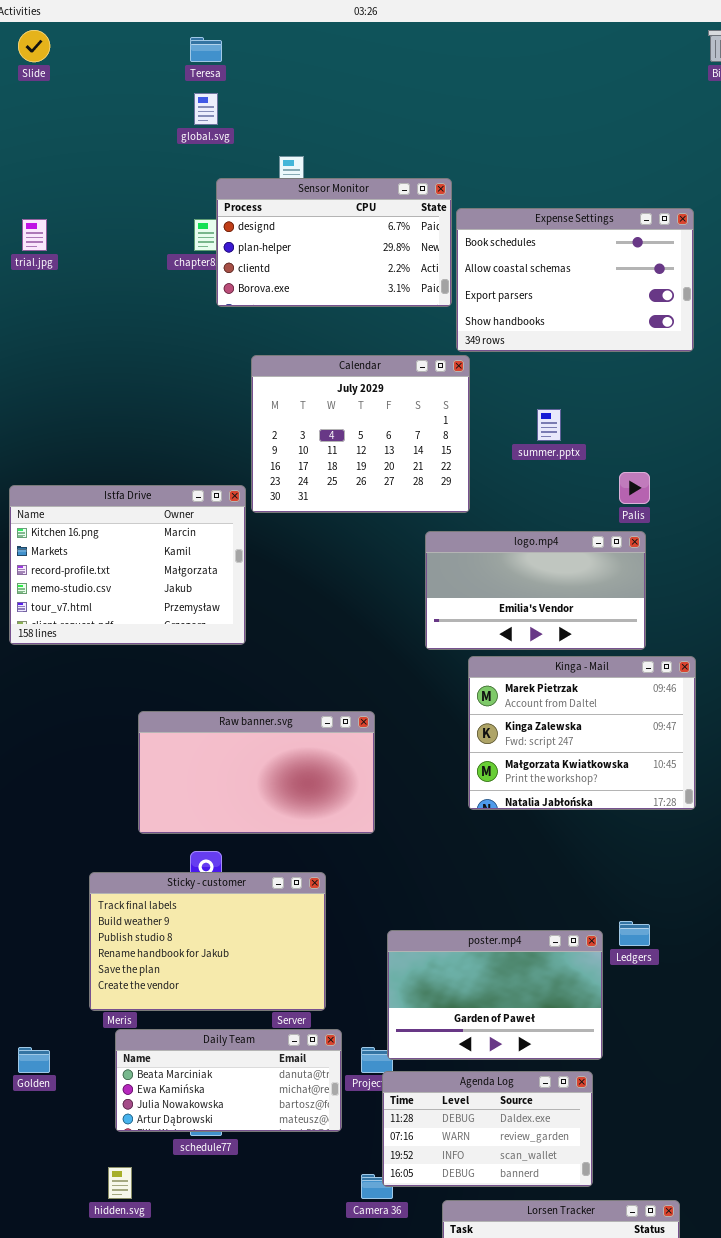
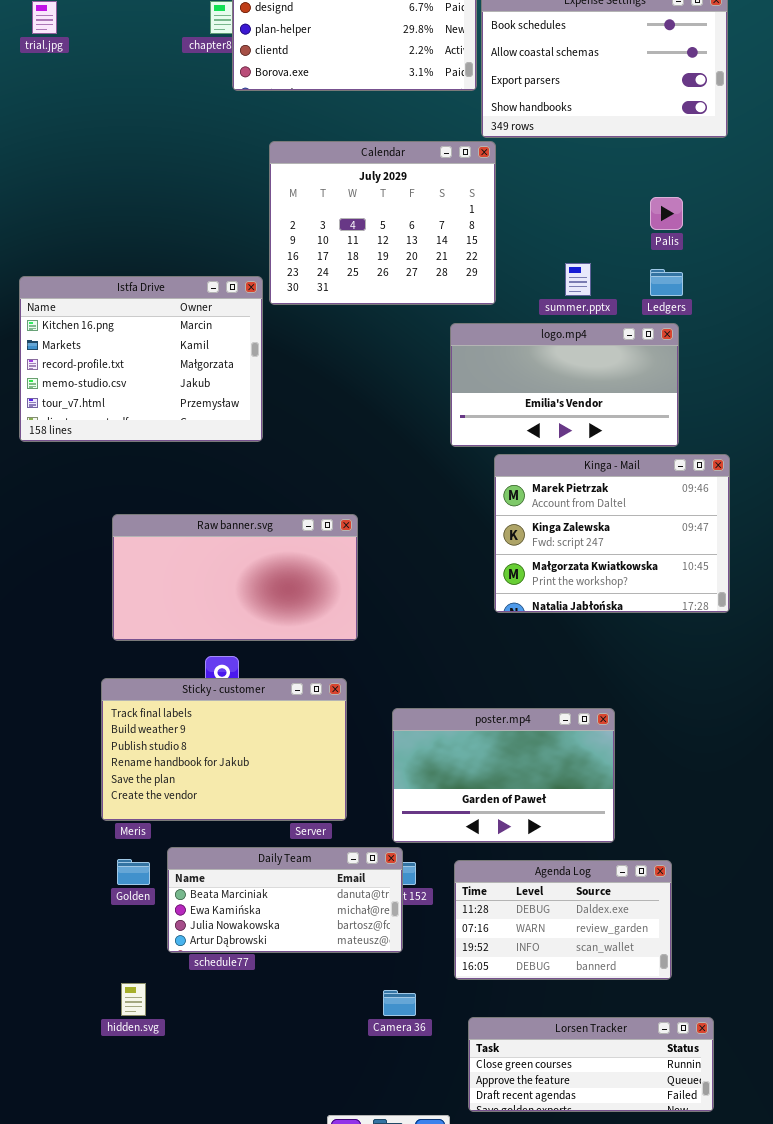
summer.pptx: [537,409,561,441] -> [565,263,591,296], moved
Palis: [619,472,650,504] -> [650,197,683,230], moved
Raw banner.svg: [138,711,375,834] -> [112,514,358,641], moved
Ledgers: [619,921,650,946] -> [650,269,683,296], moved
poster.mp4: [387,930,603,1060] -> [392,708,615,843], moved
Daily Team: [115,1029,342,1132] -> [167,847,403,953], moved
Golden: [18,1047,50,1073] -> [117,859,150,885], moved
Agenda Log: [382,1071,593,1187] -> [454,860,672,980], moved

